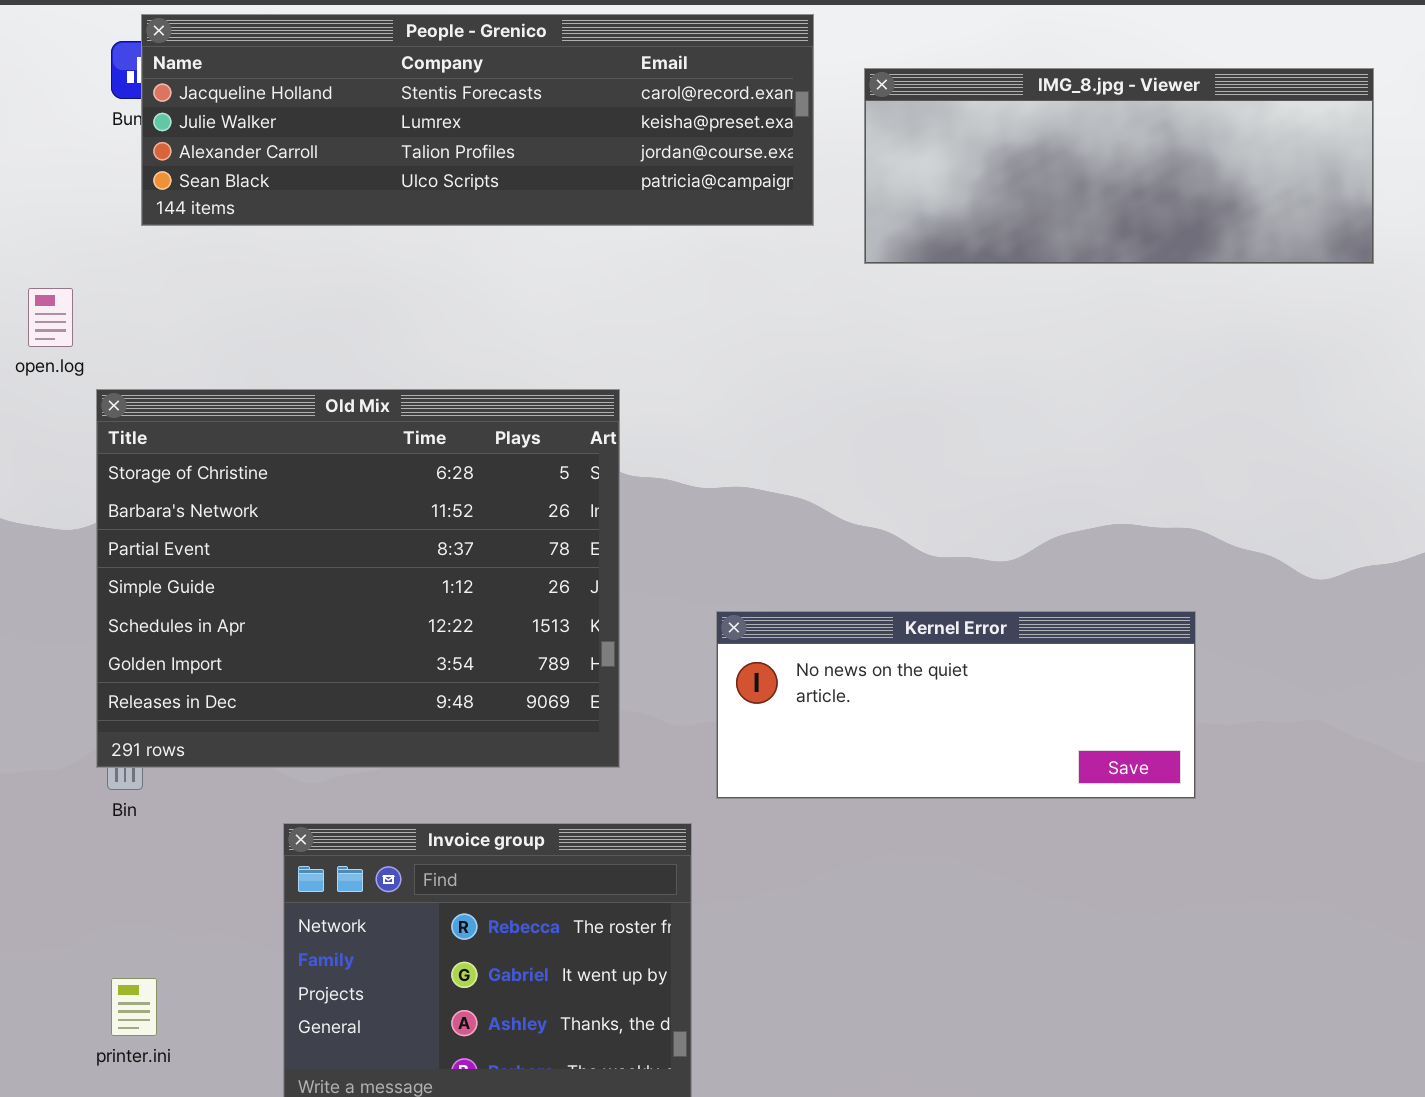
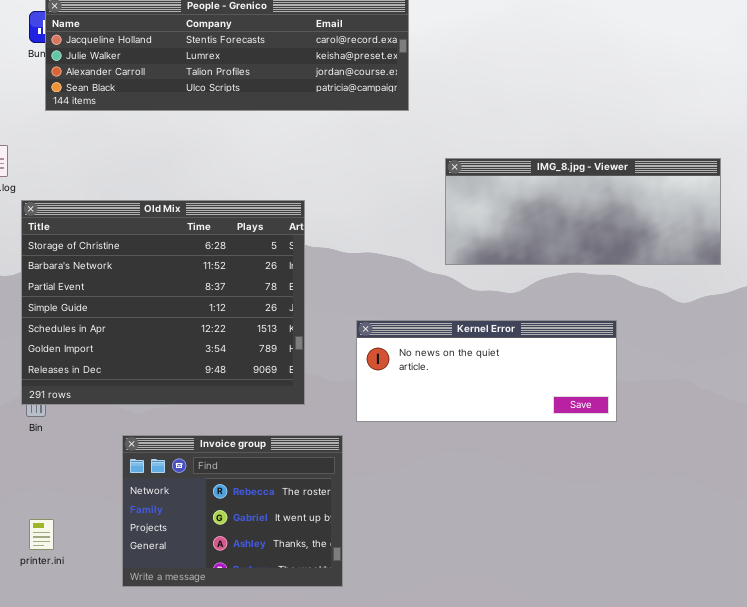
IMG_8.jpg - Viewer: [864,68,1374,264] -> [445,158,721,265], moved

